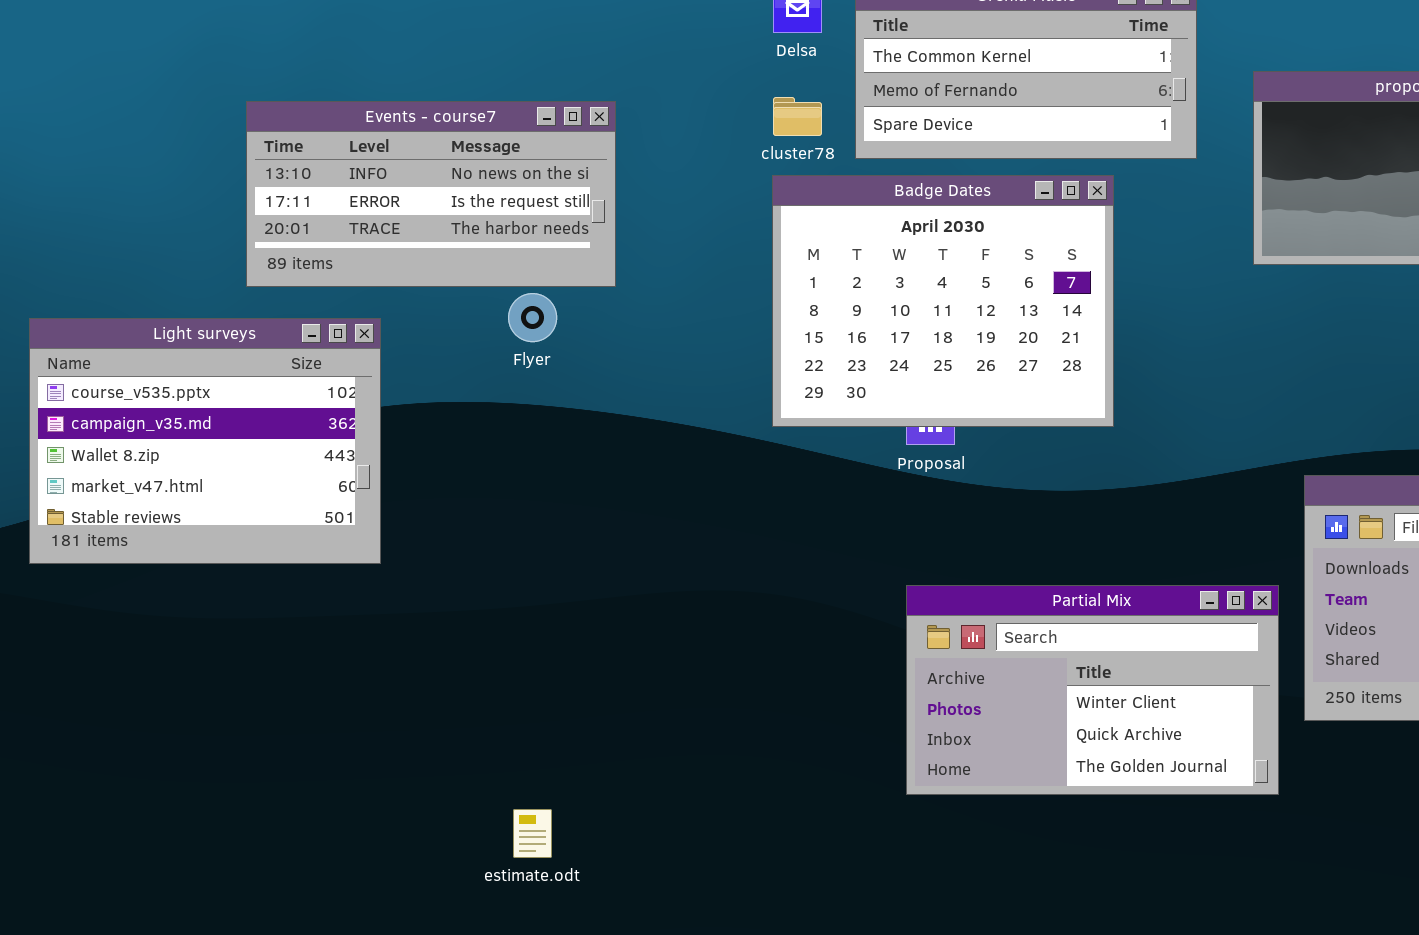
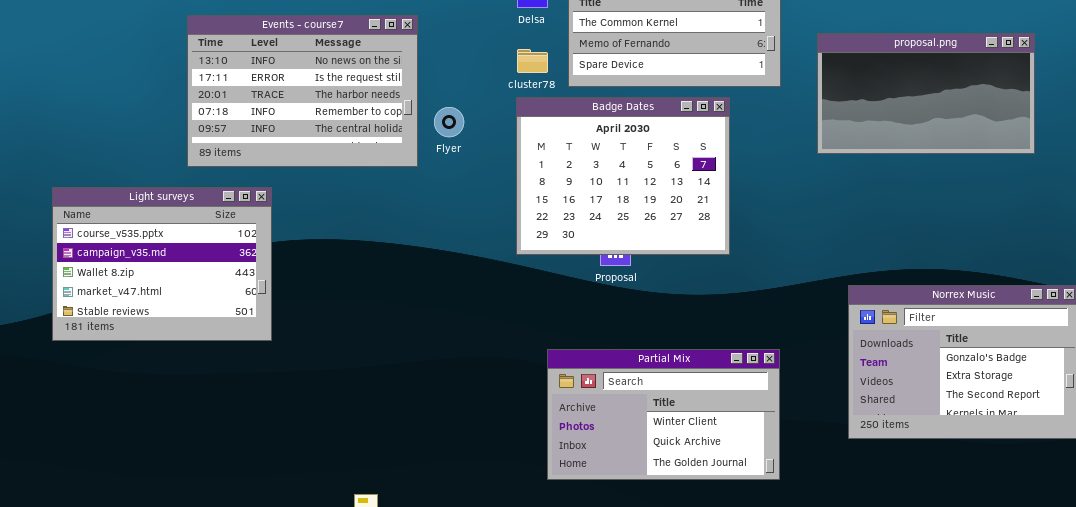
Events - course7: [246,101,616,287] -> [187,15,418,167], resized
Flyer: [508,293,557,342] -> [434,107,464,137], moved
Partial Mix: [906,585,1279,795] -> [547,349,780,480], moved

